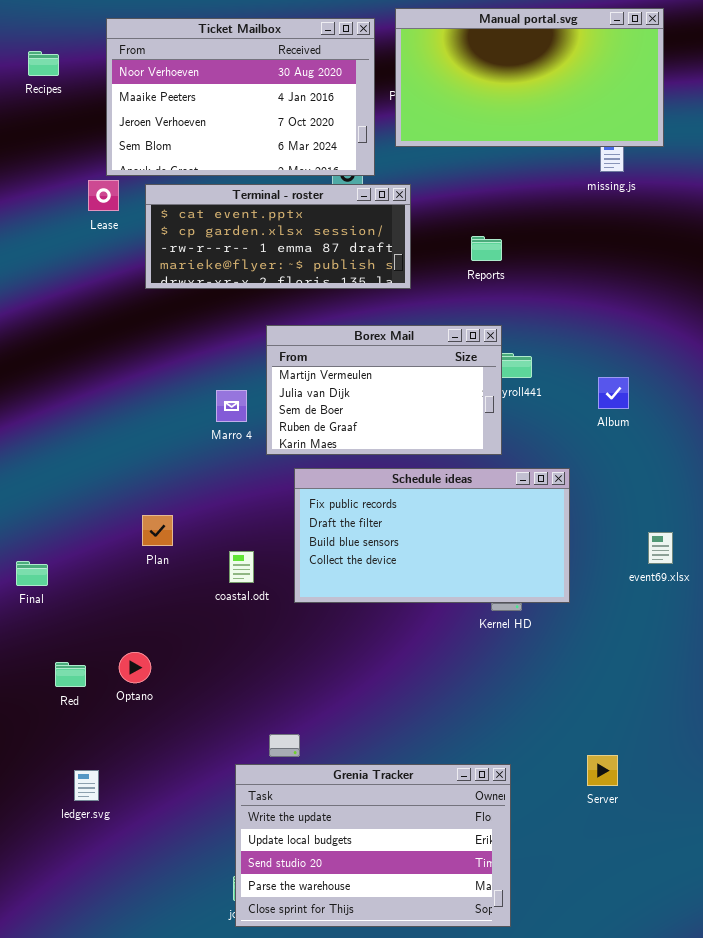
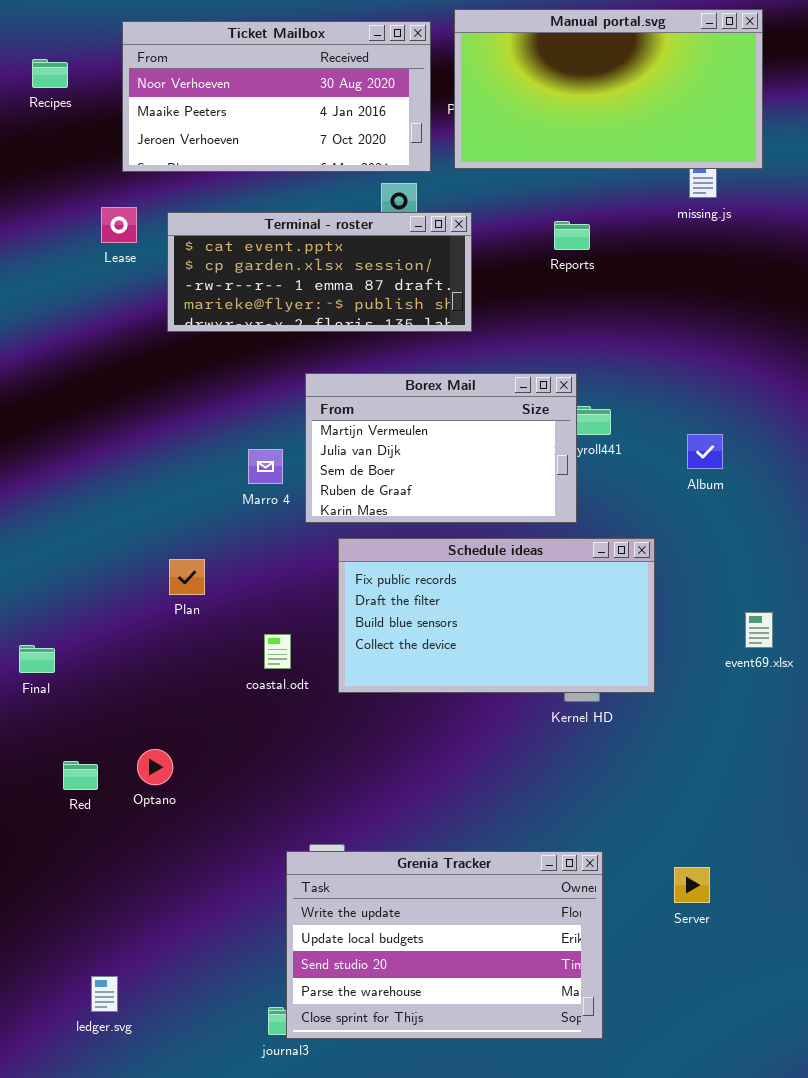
Ticket Mailbox: [106,18,375,176] -> [122,21,431,172], resized
Reports: [471,236,502,261] -> [554,221,590,250], moved
Plan: [142,515,173,546] -> [169,559,205,595], moved
Grenia Tracker: [235,764,511,927] -> [286,851,603,1039], moved
ledger.svg: [74,770,99,801] -> [91,976,118,1012], moved

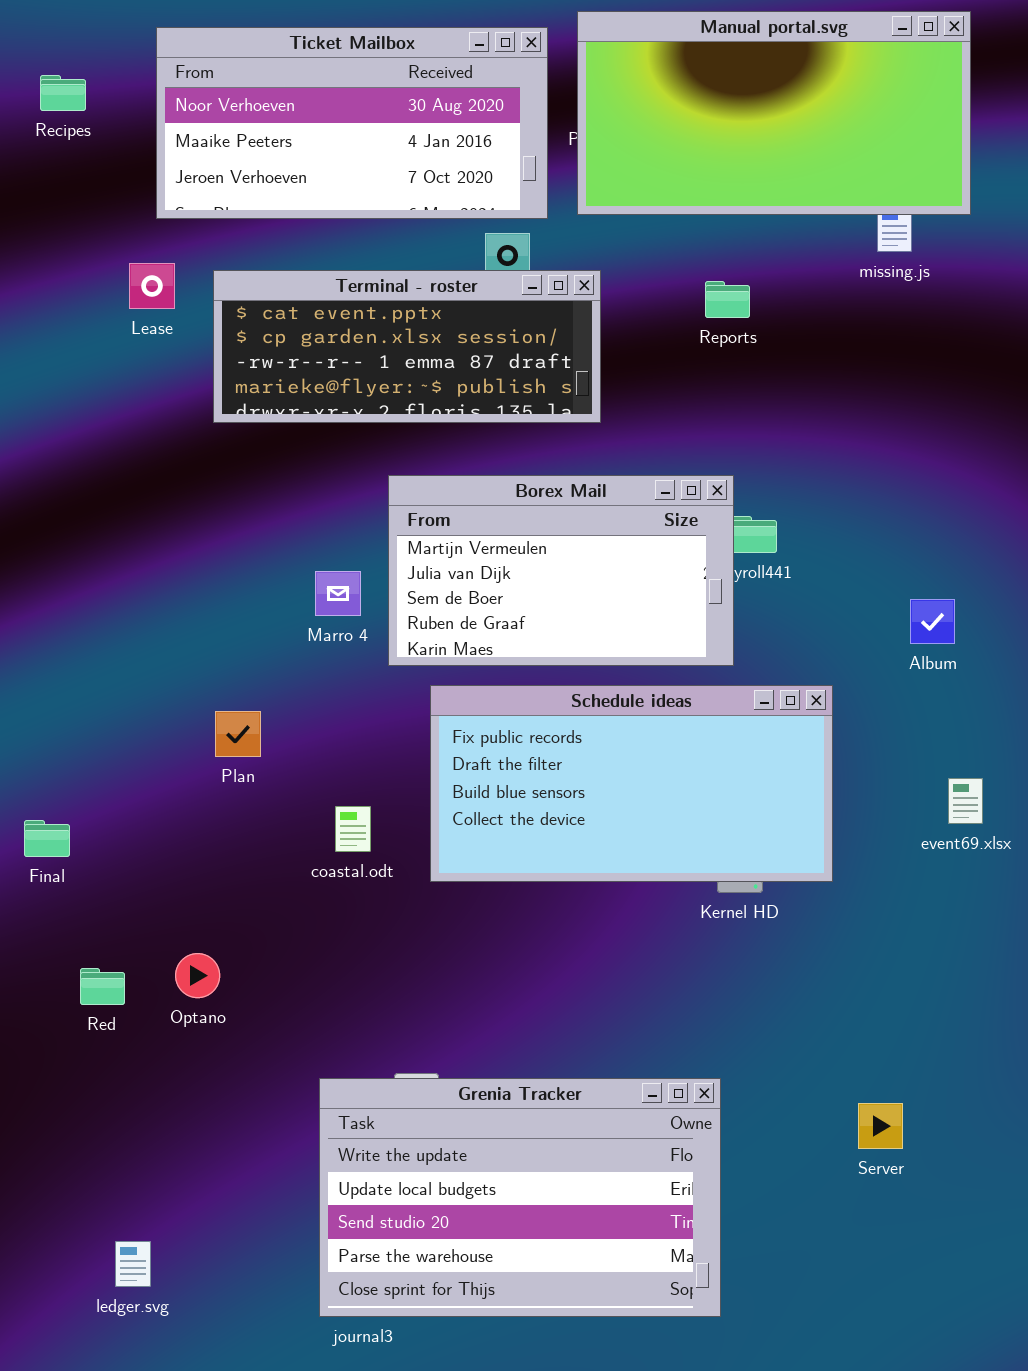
Album: [687,434,723,469] -> [910,599,955,644], moved
Grenia Tracker: [286,851,603,1039] -> [319,1078,721,1317], moved

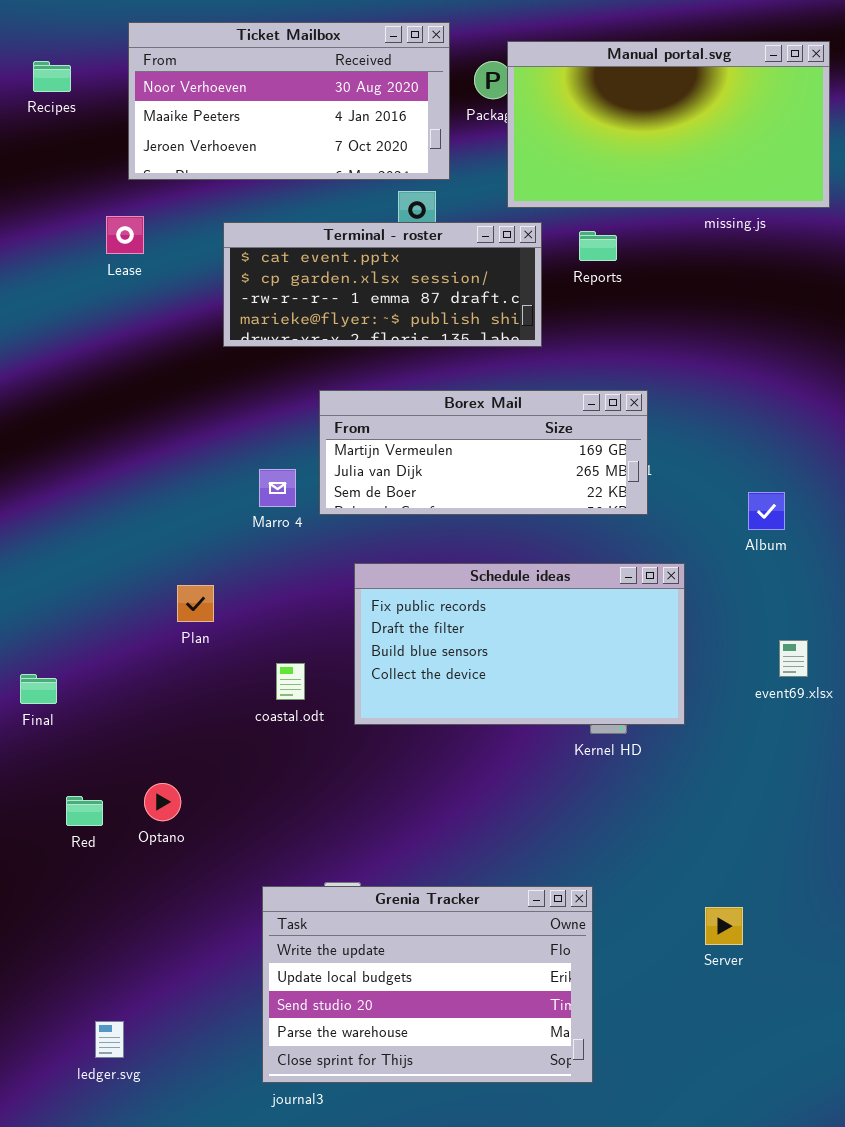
Manual portal.svg: [577,11,971,215] -> [507,41,830,208], moved
Terminal - roster: [213,270,601,423] -> [223,222,542,347], moved
Borex Mail: [388,475,734,666] -> [319,390,648,515], resized

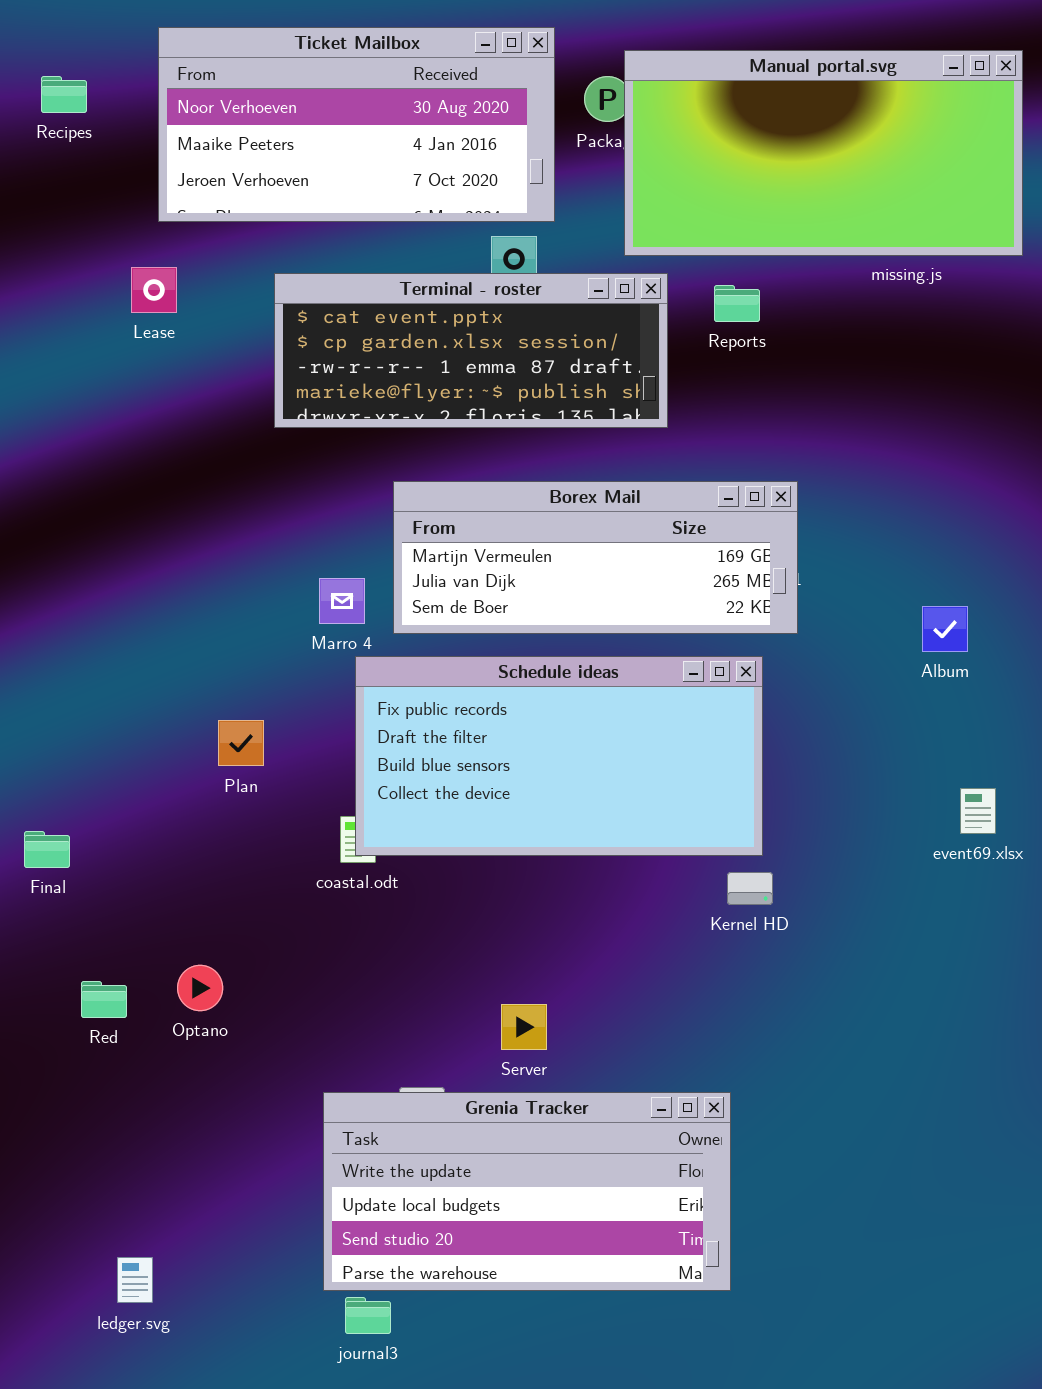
Schedule ideas: [354,563,685,725] -> [355,656,763,856], moved
Grenia Tracker: [262,886,593,1083] -> [323,1092,731,1291], resized
Server: [705,907,743,945] -> [501,1004,547,1050], moved

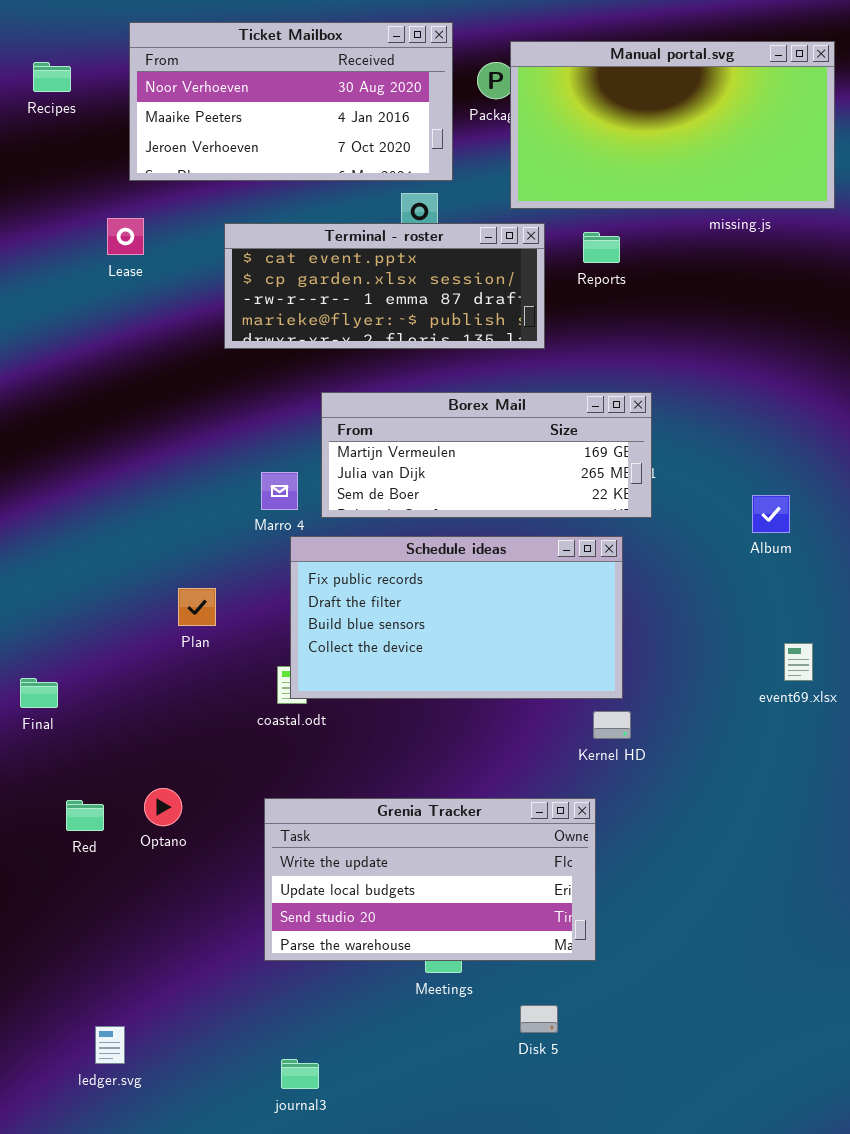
Grenia Tracker: [323,1092,731,1291] -> [264,798,596,961], moved

